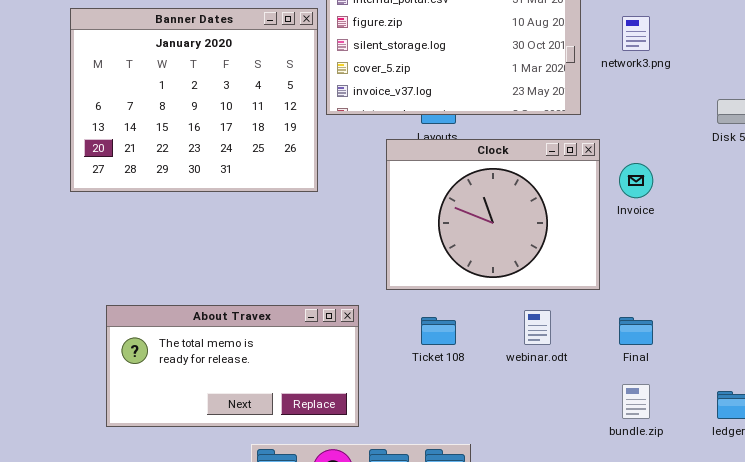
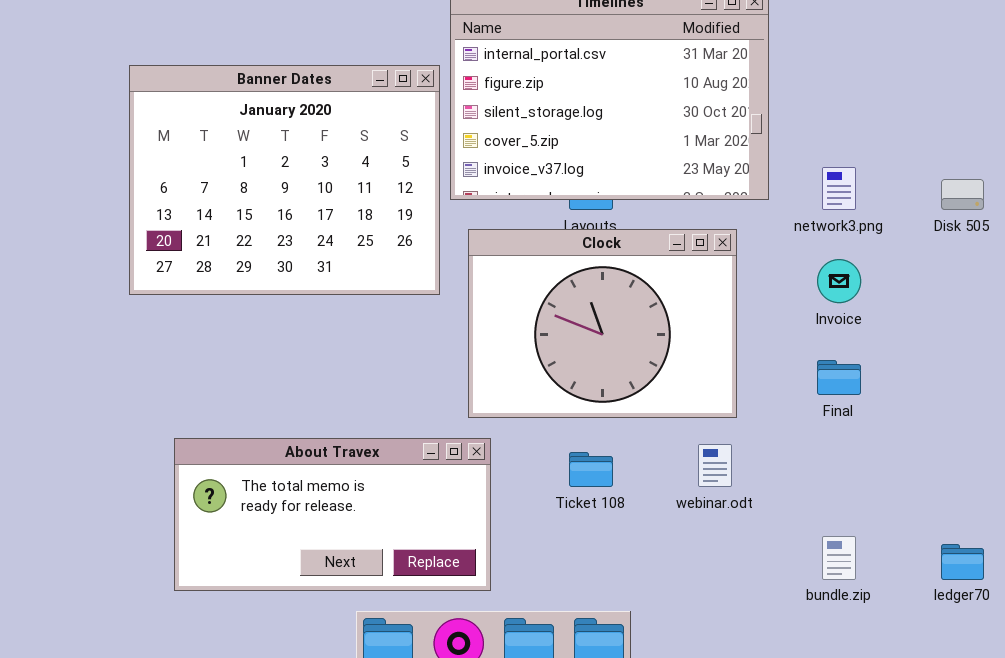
network3.png: [622,16,650,51] -> [822,167,856,210], moved
Clock: [386,139,600,290] -> [468,229,737,418], moved
Final: [619,317,653,345] -> [817,360,861,395], moved

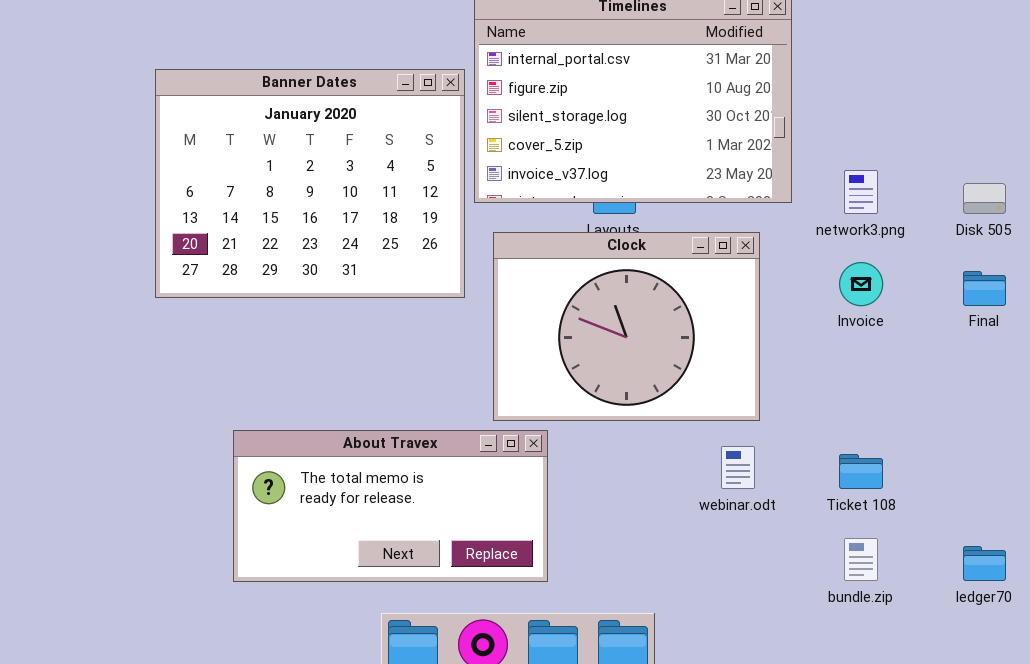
Final: [817,360,861,395] -> [963,271,1006,306], moved
About Travex: [174,438,491,591] -> [233,430,548,582], moved
Ticket 108: [569,452,613,487] -> [839,454,883,489], moved

